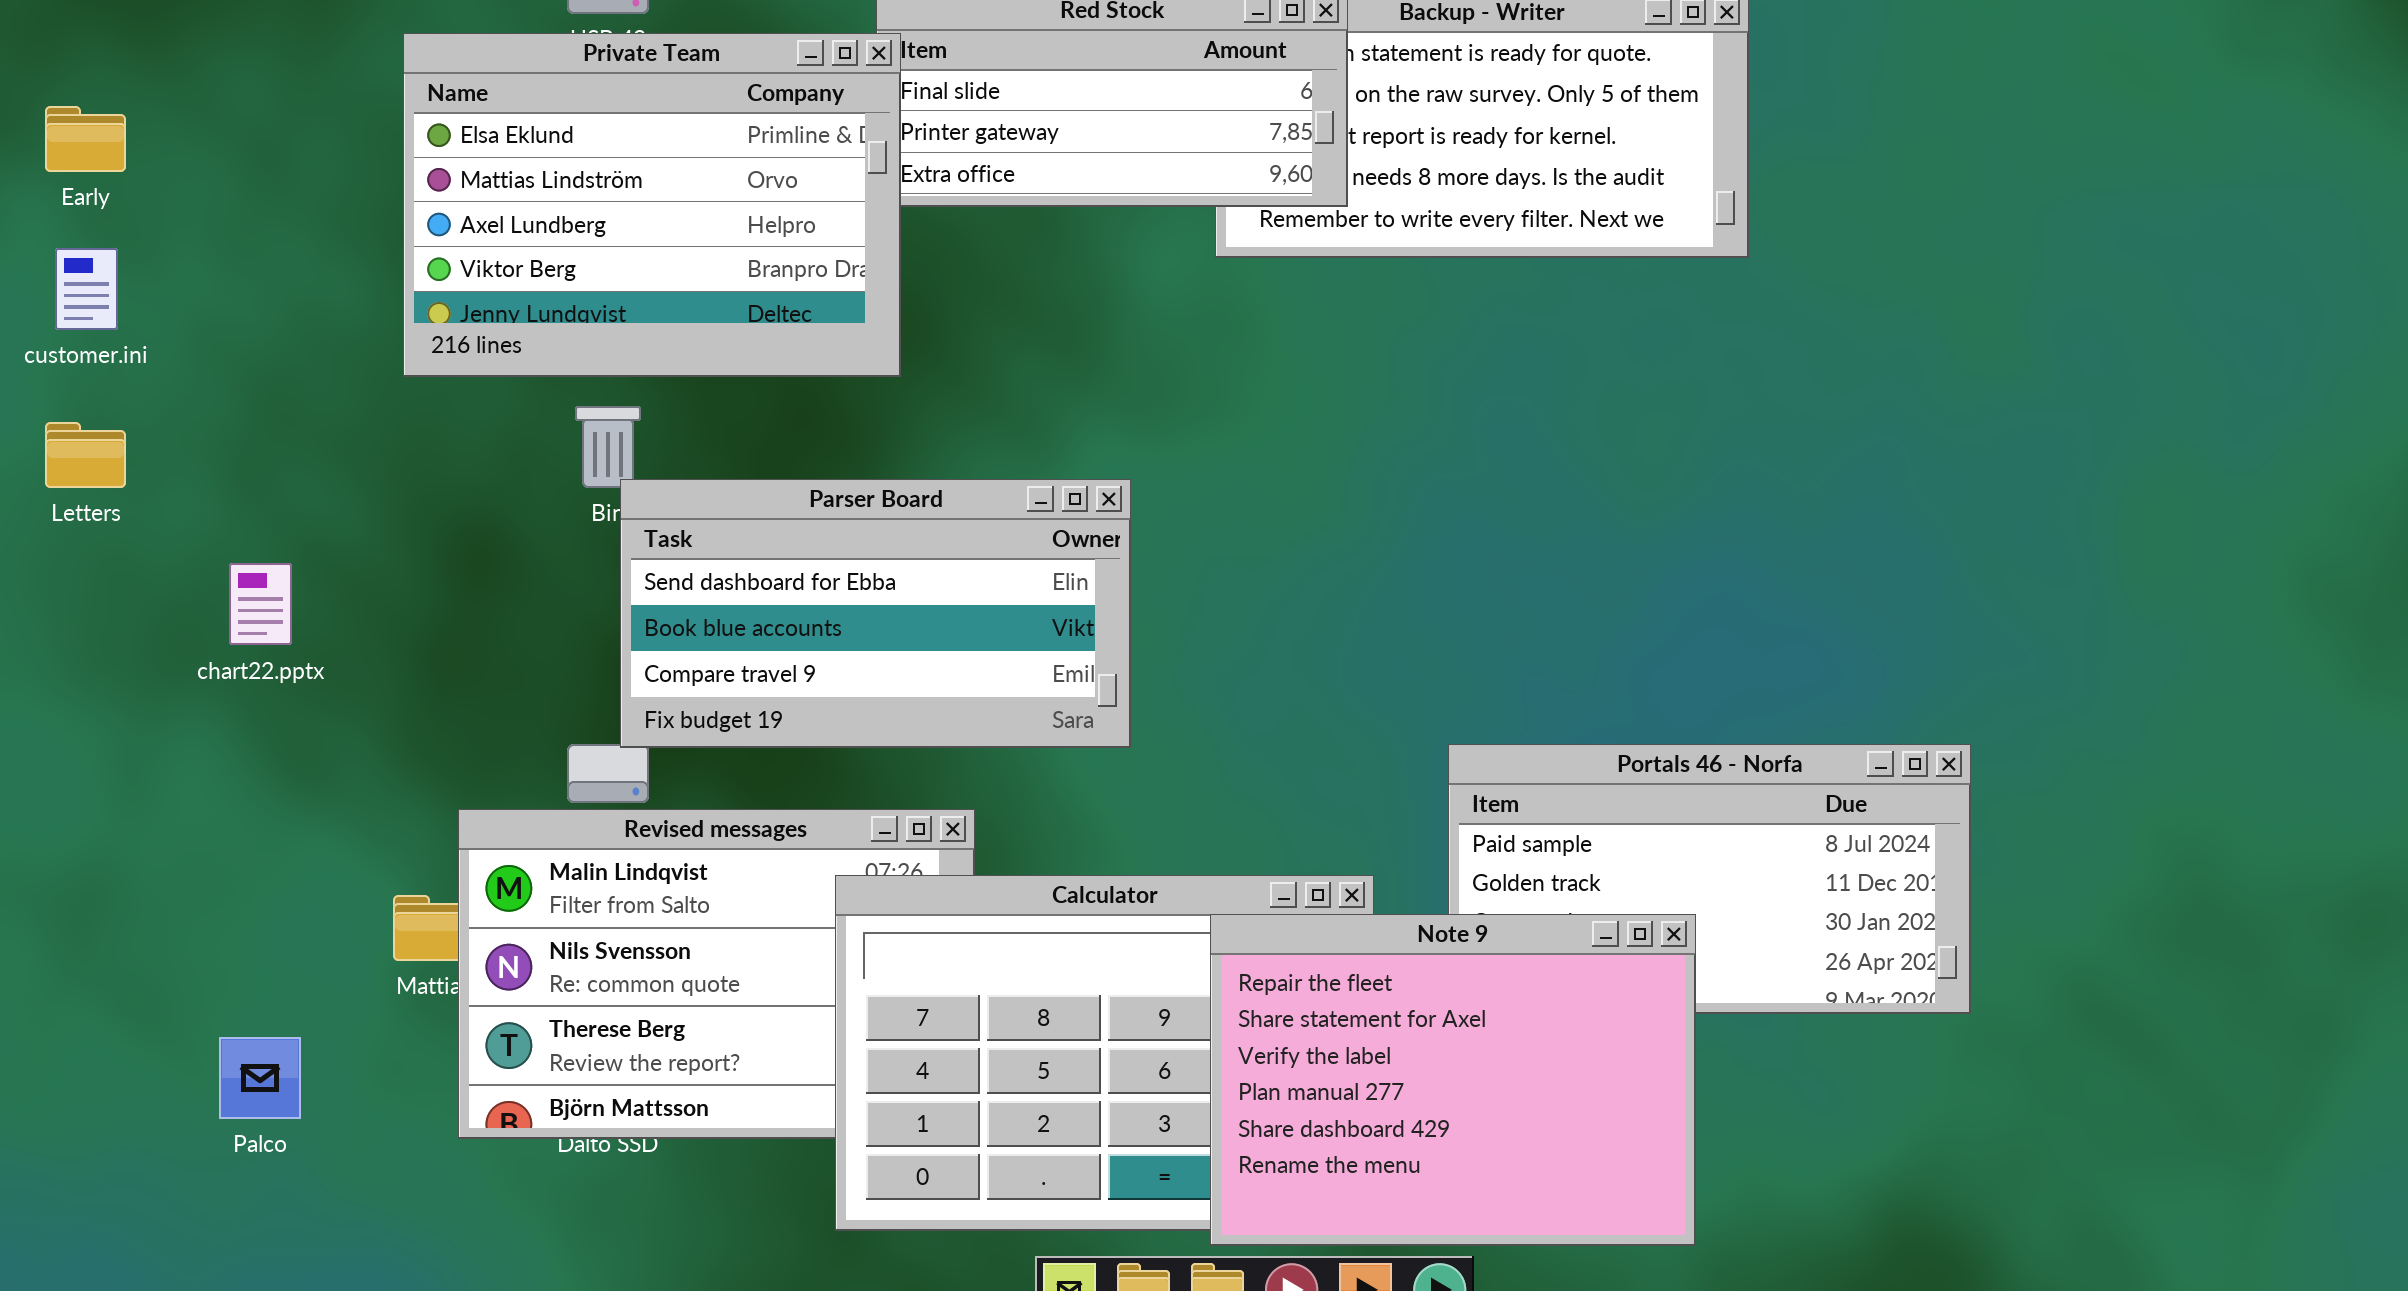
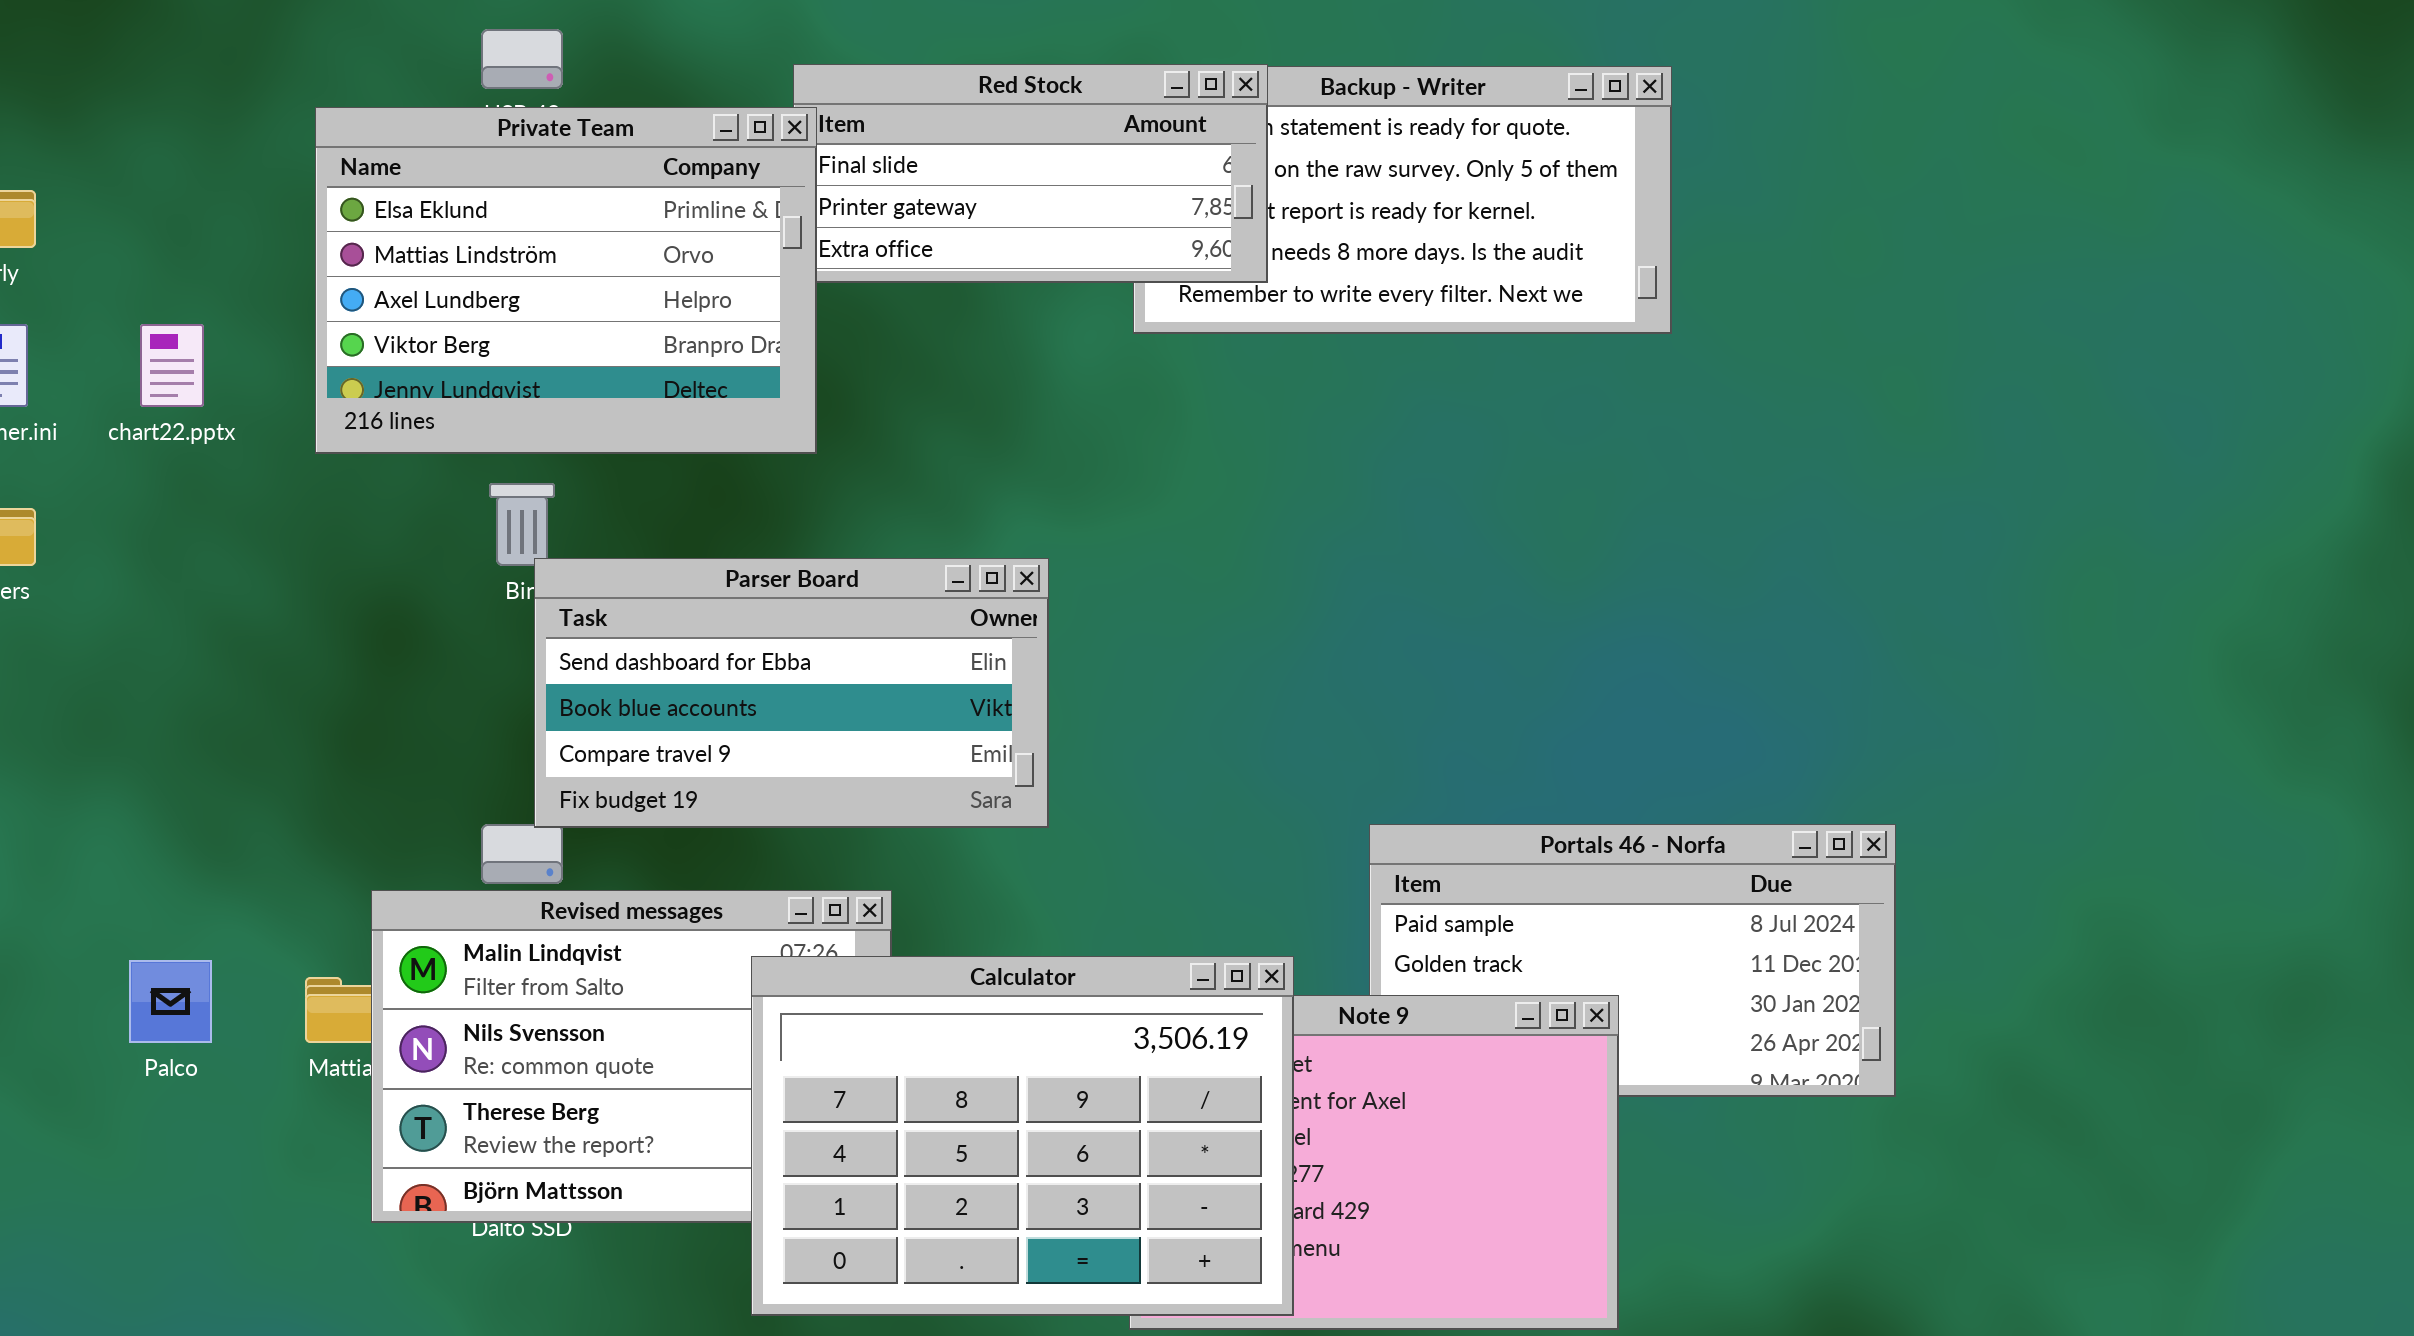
chart22.pptx: [229,563,292,645] -> [140,324,204,407], moved
Calculator: [835,875,1374,1231] -> [751,956,1294,1316], raised
Palco: [219,1037,301,1119] -> [129,960,212,1043], moved

